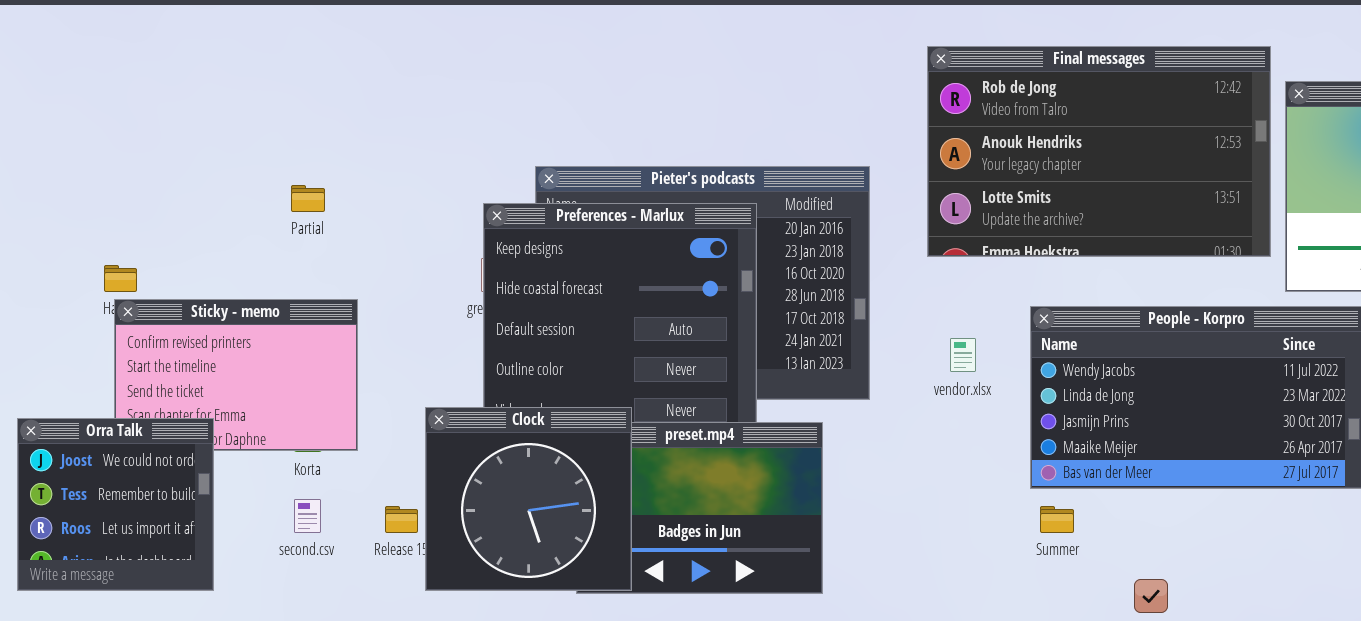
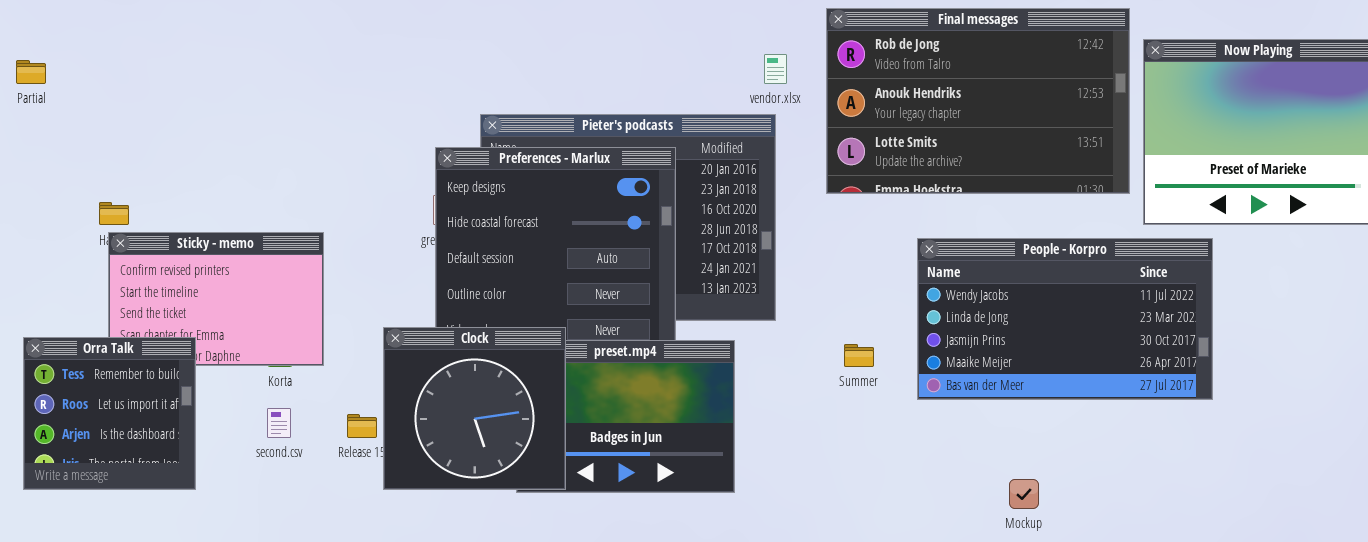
Partial: [291,185,325,212] -> [16,60,46,84], moved
vendor.xlsx: [950,338,976,372] -> [764,54,787,84], moved
Orra Talk: [17,418,214,591] -> [23,337,196,490], scrolled down 1 row
Summer: [1040,506,1074,533] -> [844,344,874,367], moved

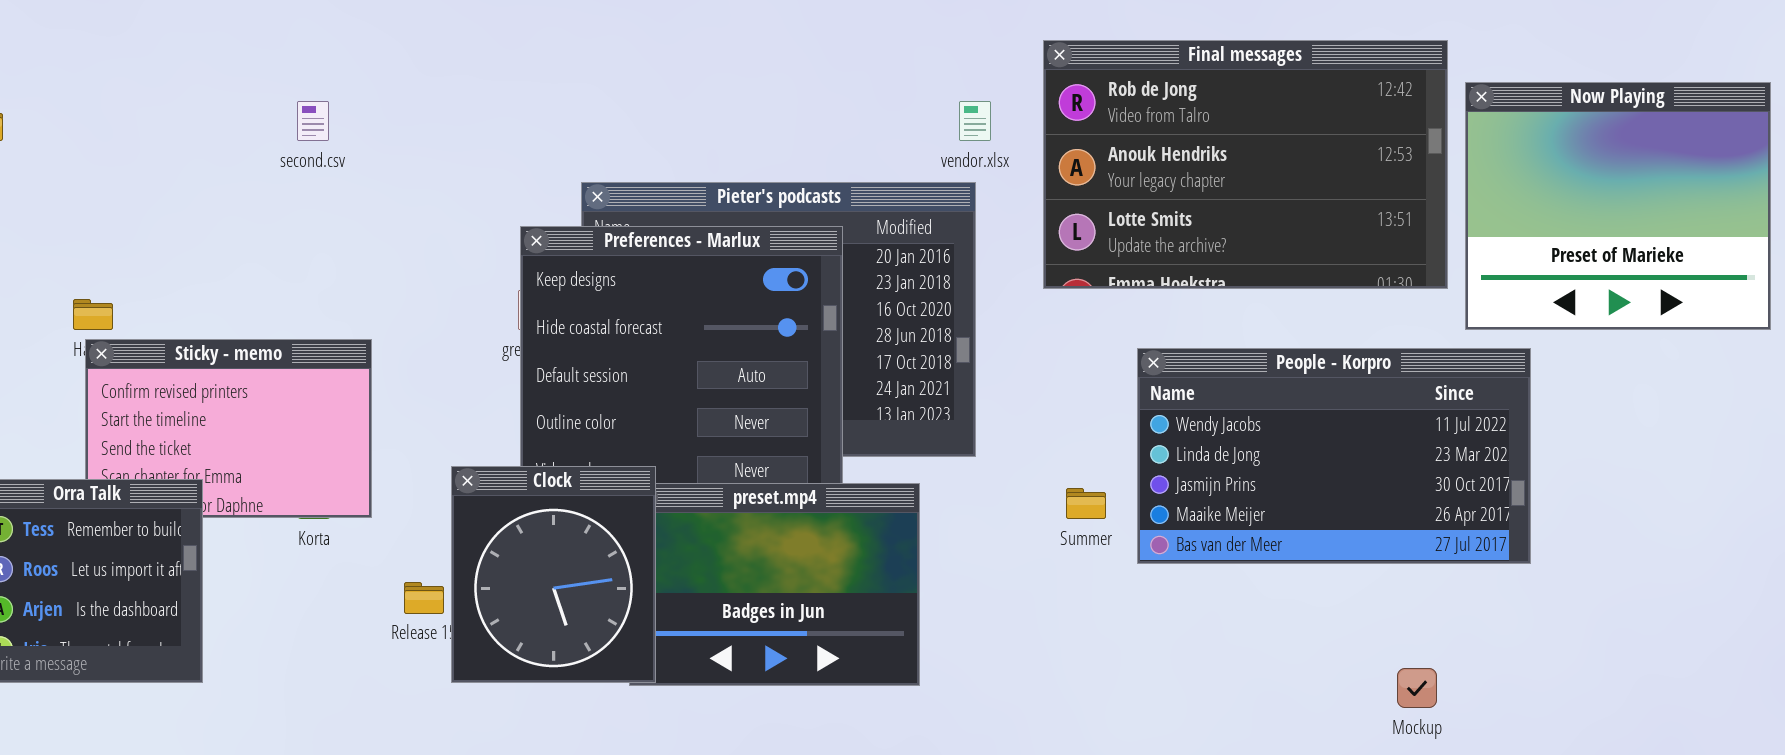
People - Korpro: [917,238,1213,400] -> [1137,348,1531,564], moved
Clock: [383,327,566,490] -> [451,466,656,683], resized
second.csv: [267,408,291,438] -> [297,101,329,141], moved
Mockup: [1009,479,1039,509] -> [1397,668,1437,708], moved

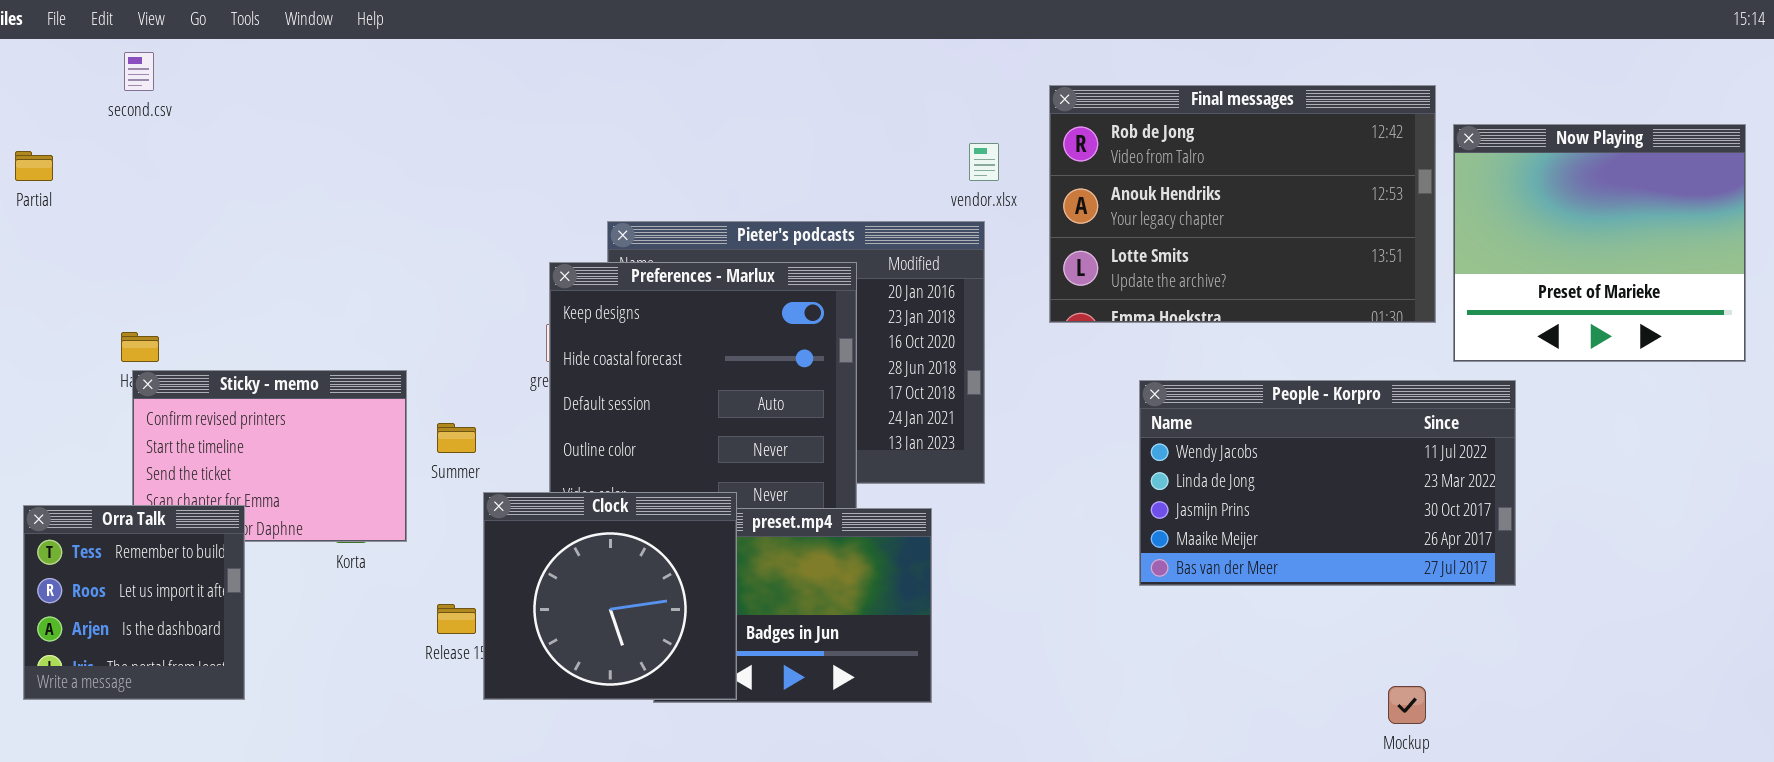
second.csv: [297,101,329,141] -> [124,52,154,91], moved
Clock: [451,466,656,683] -> [483,492,737,700], resized
Summer: [1066,488,1106,519] -> [437,423,476,453], moved

